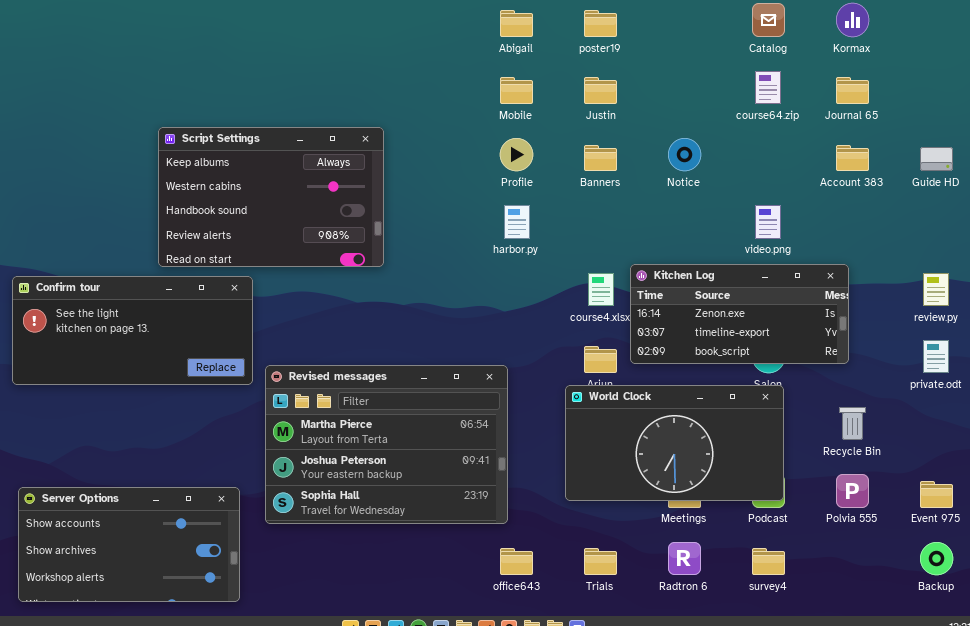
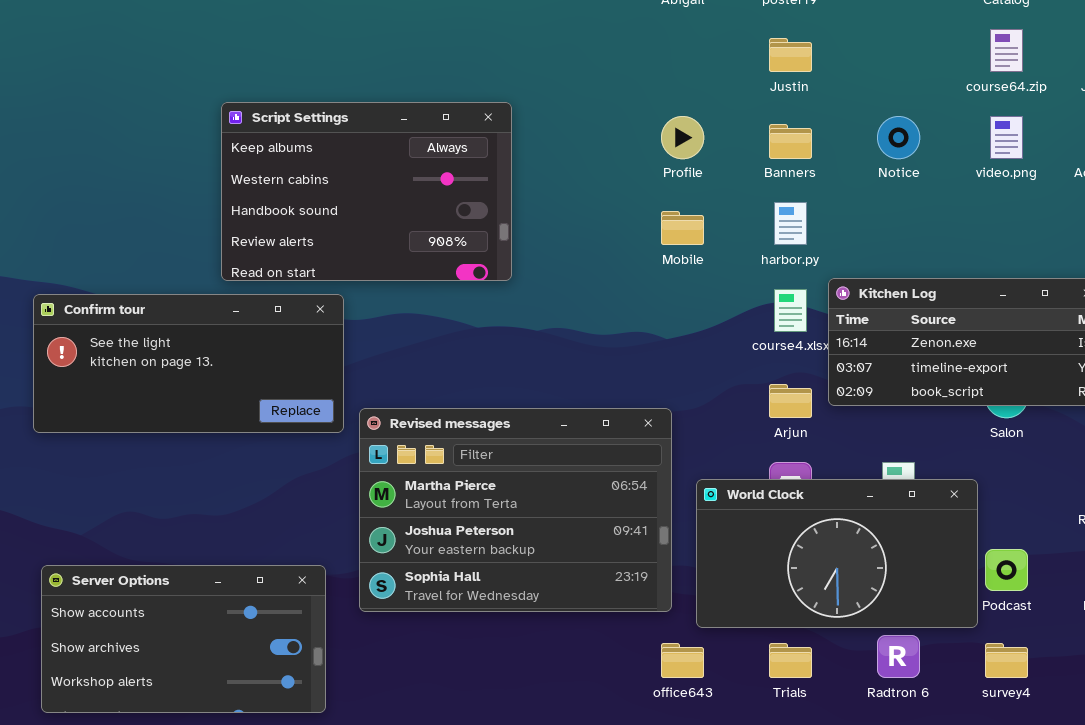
Mobile: [500,77,533,104] -> [661,211,704,245], moved
harbor.py: [504,205,530,239] -> [774,202,807,245], moved
video.png: [755,205,781,239] -> [990,116,1023,159], moved
World Clock: [565,385,784,501] -> [696,479,978,628], moved

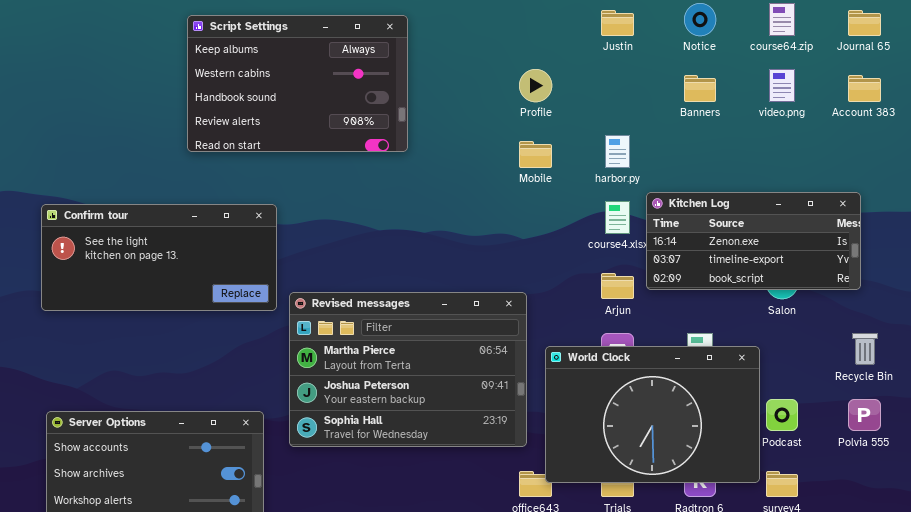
Script Settings: [221,102,512,281] -> [187,15,408,152], moved
Notice: [877,116,920,159] -> [684,3,716,36], moved
Banners: [769,124,812,159] -> [684,75,716,102], moved
World Clock: [696,479,978,628] -> [545,346,760,483], resized

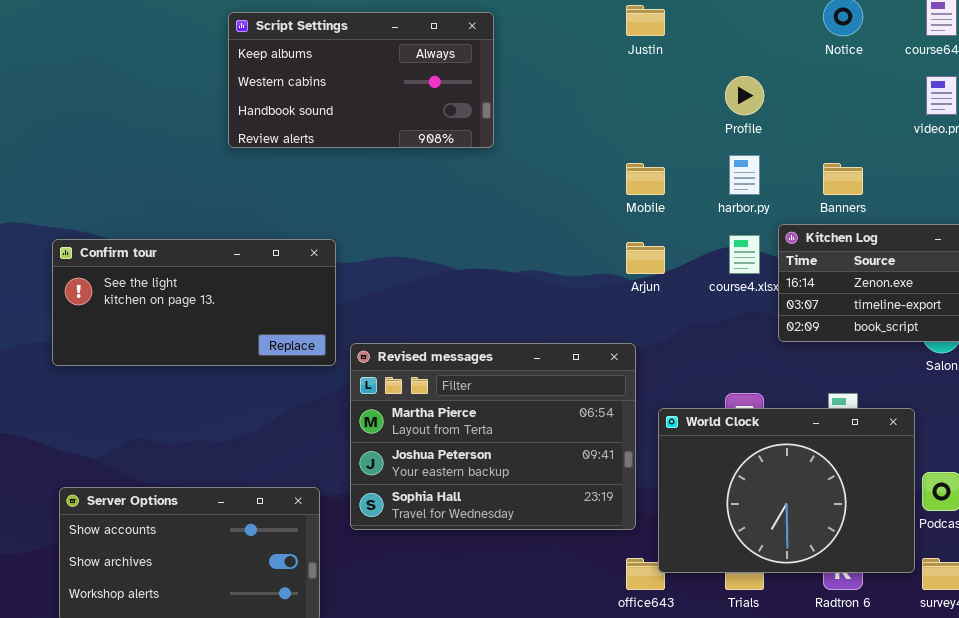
Justin: [601,10,634,36] -> [626,5,665,36], moved
Script Settings: [187,15,408,152] -> [228,12,494,148], resized
Profile: [519,69,552,102] -> [725,76,764,115], moved
Banners: [684,75,716,102] -> [823,163,863,195], moved
Arjun: [601,273,634,299] -> [626,242,665,274], moved

